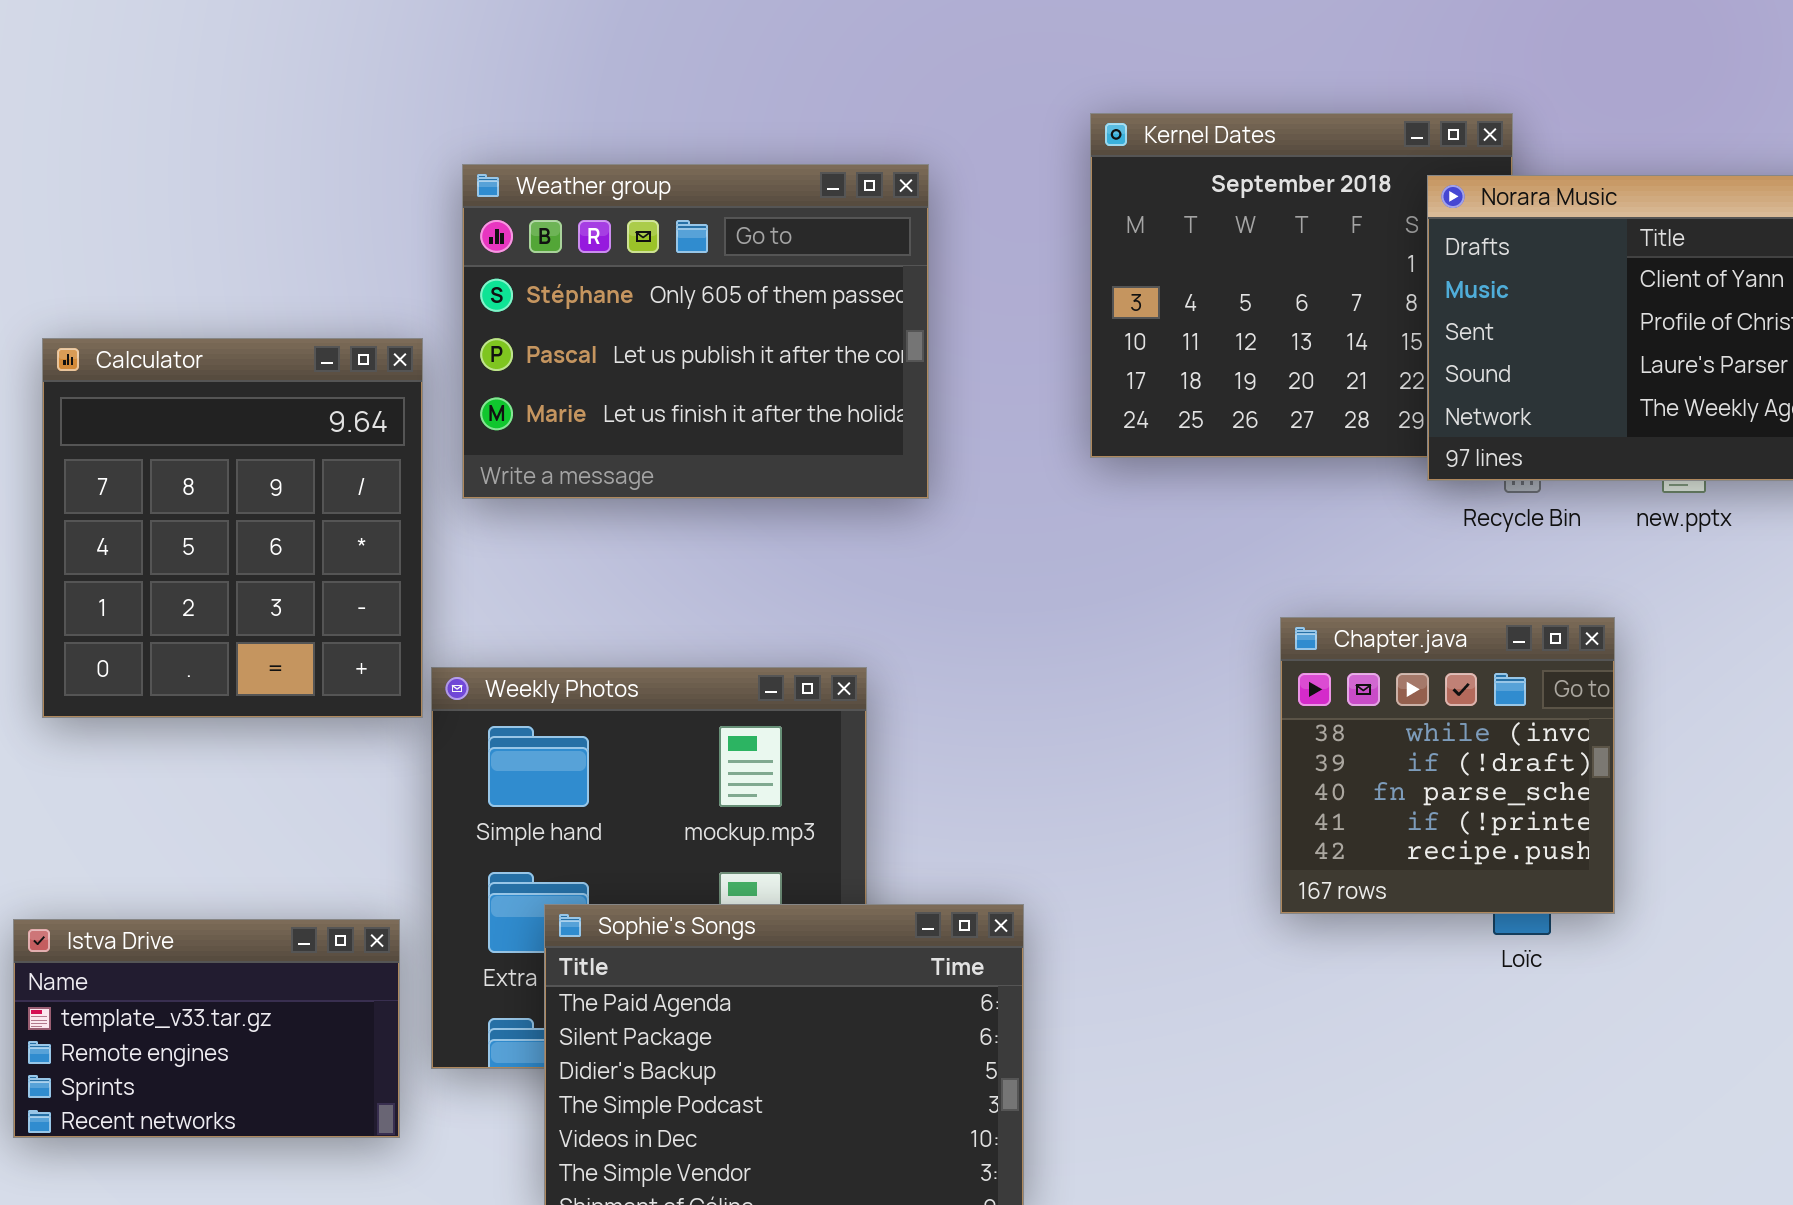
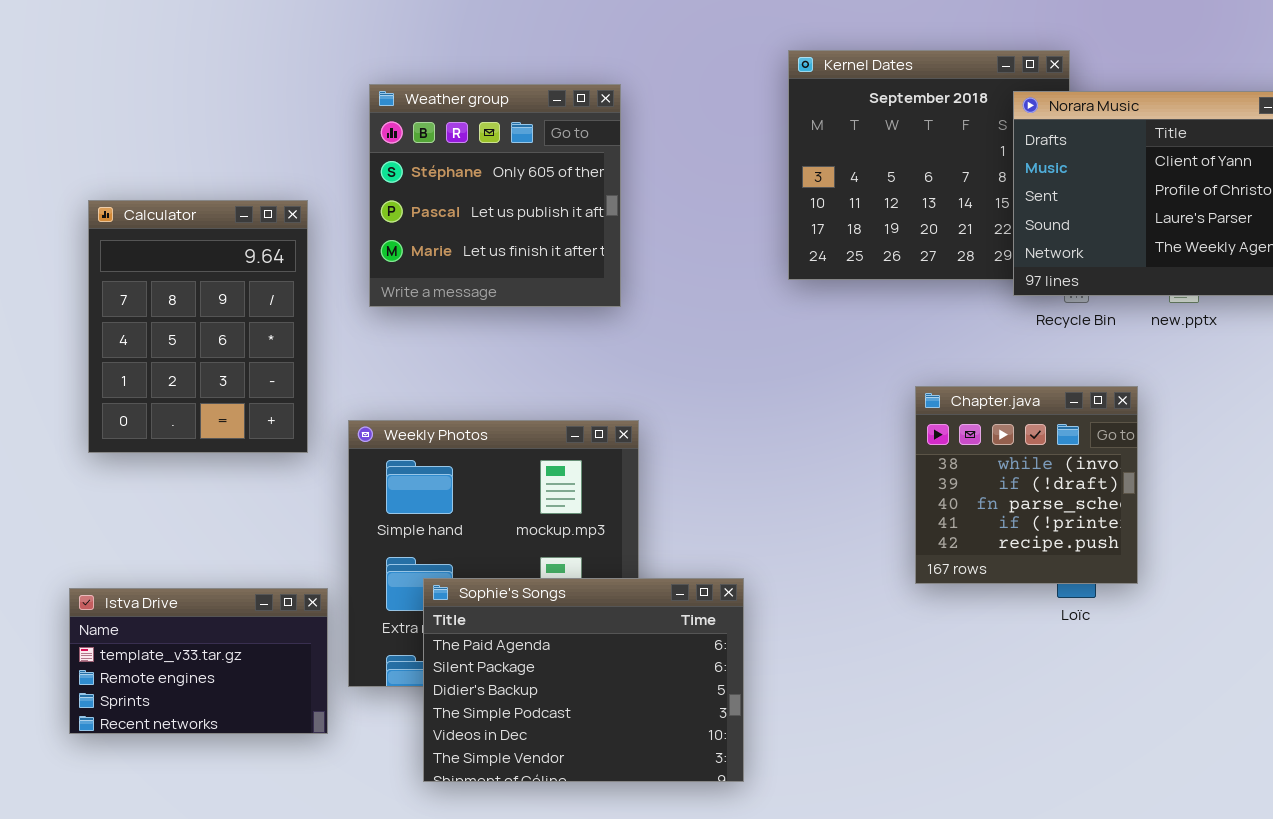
Weather group: [462,164,929,499] -> [369,84,621,307], resized
Calculator: [42,338,423,718] -> [88,200,308,453], resized

